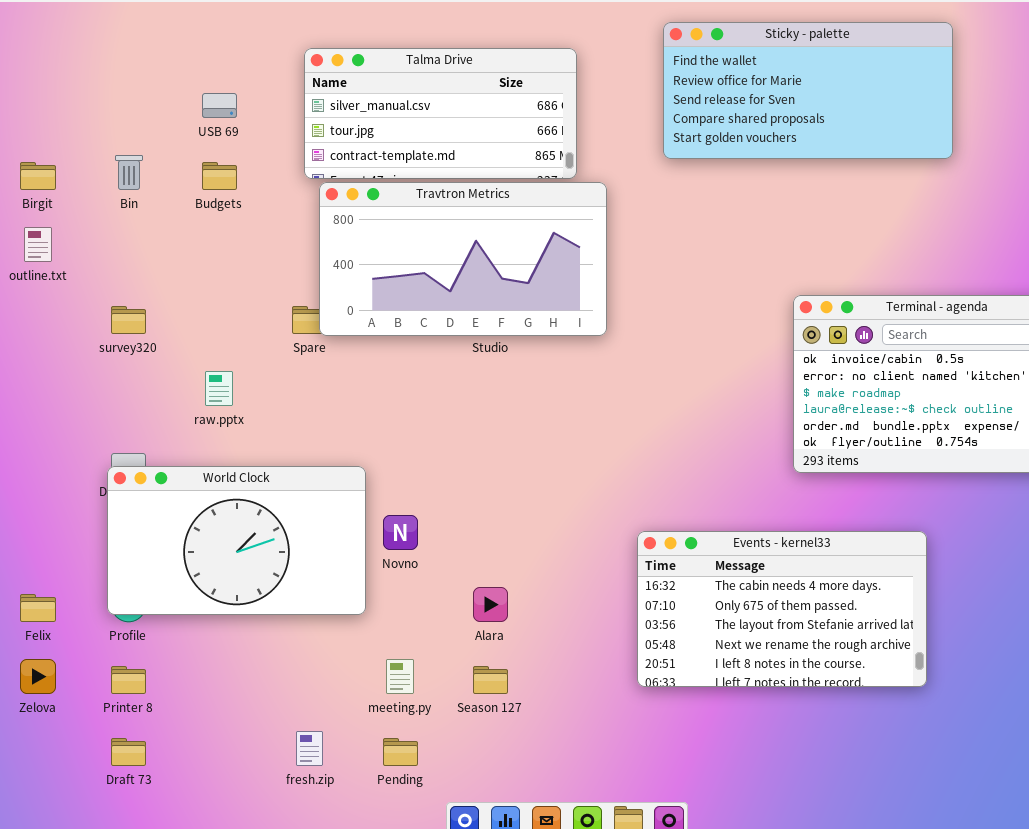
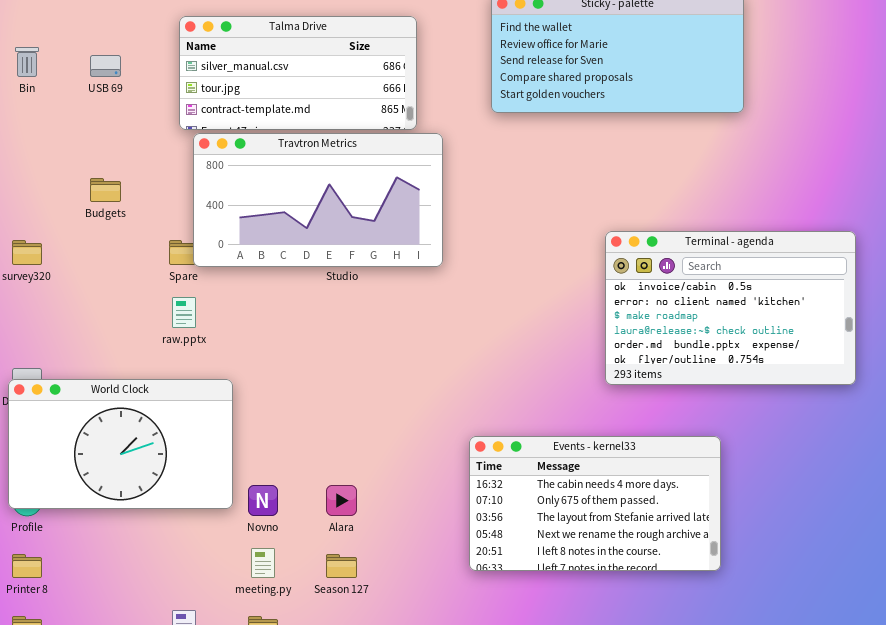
Bin: [115,155,143,190] -> [15,47,39,77], moved
Budgets: [202,162,237,190] -> [90,178,121,202], moved
raw.pptx: [205,371,233,406] -> [172,297,196,328], moved
Novno: [383,515,418,550] -> [248,485,278,516], moved

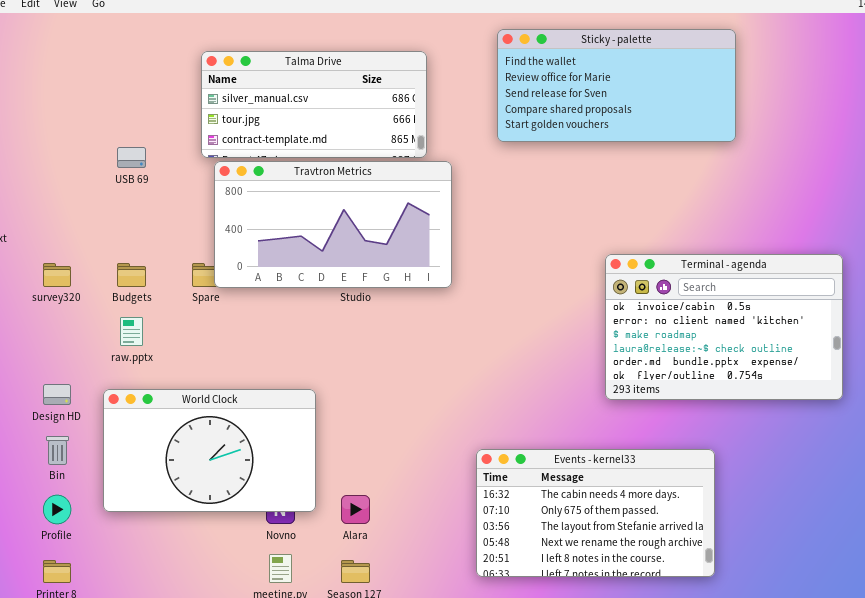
Bin: [15,47,39,77] -> [46,436,69,465], moved
USB 69: [90,55,121,77] -> [117,147,146,168], moved
Budgets: [90,178,121,202] -> [117,263,146,287], moved
raw.pptx: [172,297,196,328] -> [120,317,143,346], moved
World Clock: [8,379,233,509] -> [103,389,316,512], moved

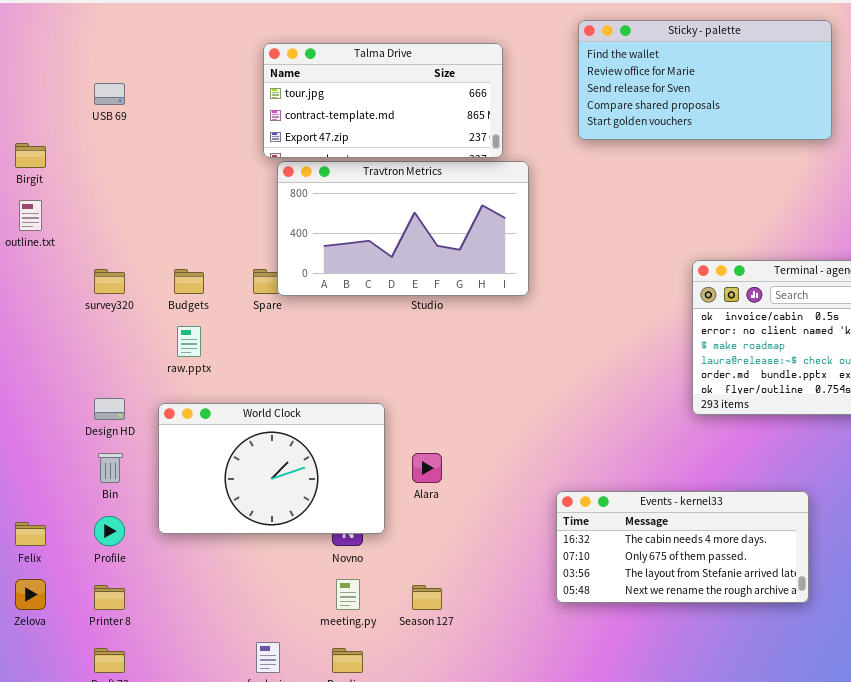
Talma Drive: [201,51,427,158] -> [263,43,503,158], scrolled down 1 row
USB 69: [117,147,146,168] -> [94,83,125,105], moved
Events - kernel33: [476,449,715,577] -> [556,491,809,603], resized
Alara: [341,495,370,524] -> [412,453,442,483], moved

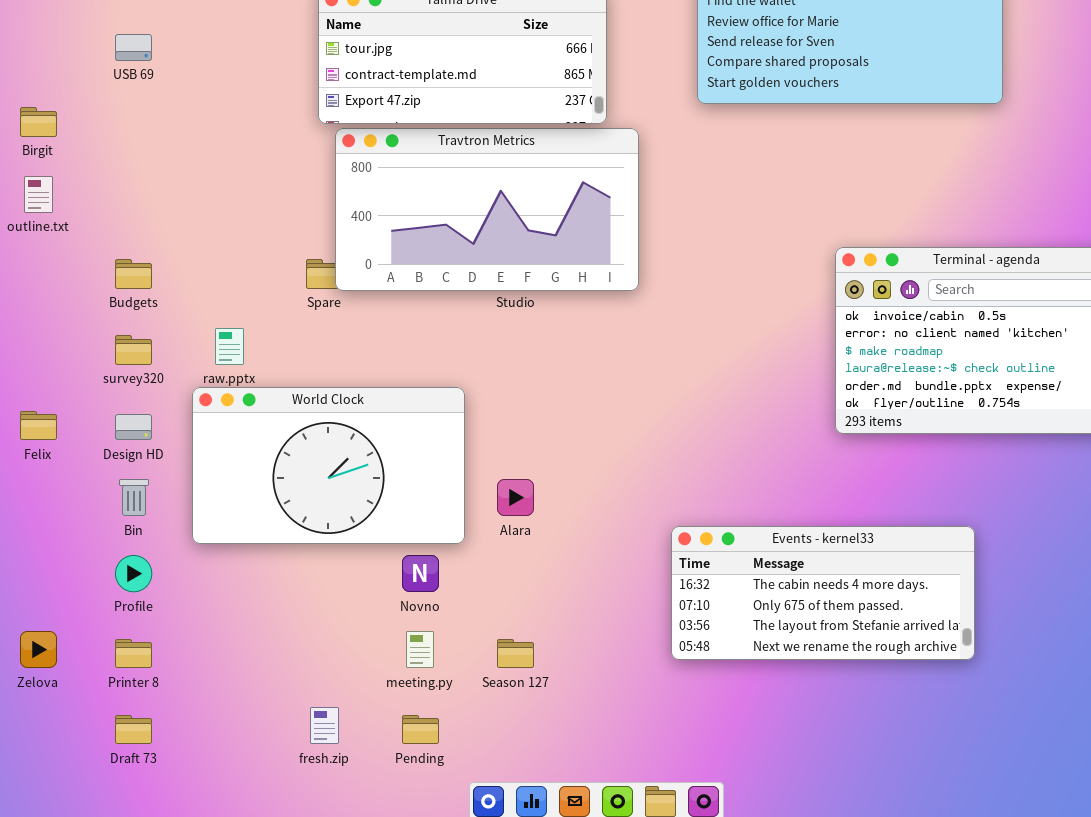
survey320: [94,269,125,294] -> [115,335,152,365], moved
Budgets: [174,269,204,294] -> [115,259,152,289], moved
World Clock: [158,403,385,534] -> [192,387,465,544], moved
Felix: [15,522,46,546] -> [20,411,57,440], moved

